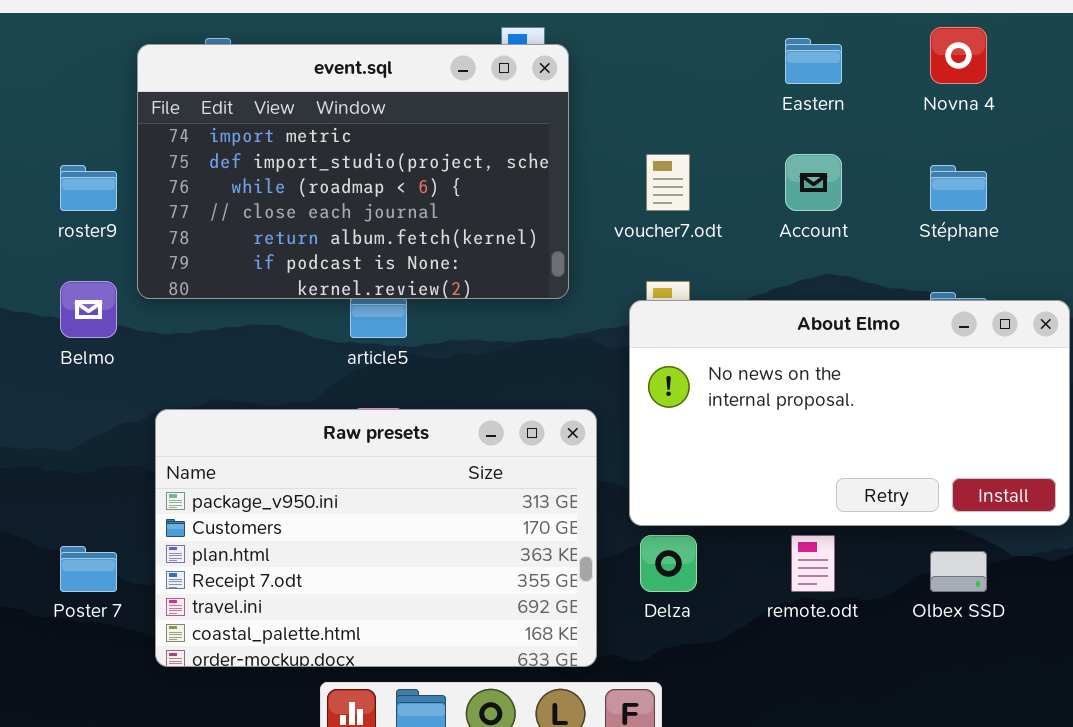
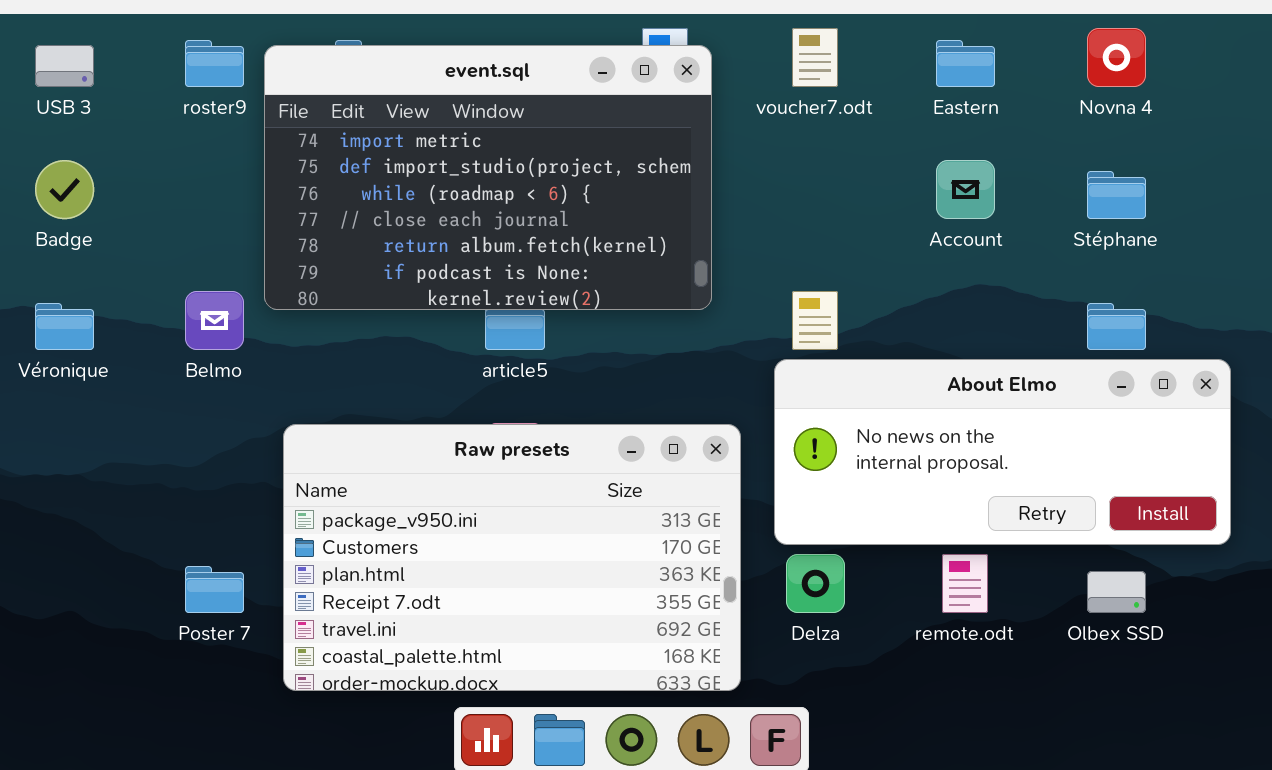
voucher7.odt: [646,154,690,211] -> [792,28,838,87], moved
roster9: [60,165,117,211] -> [185,40,244,87], moved
About Elmo: [629,300,1070,526] -> [774,359,1231,545], resized

